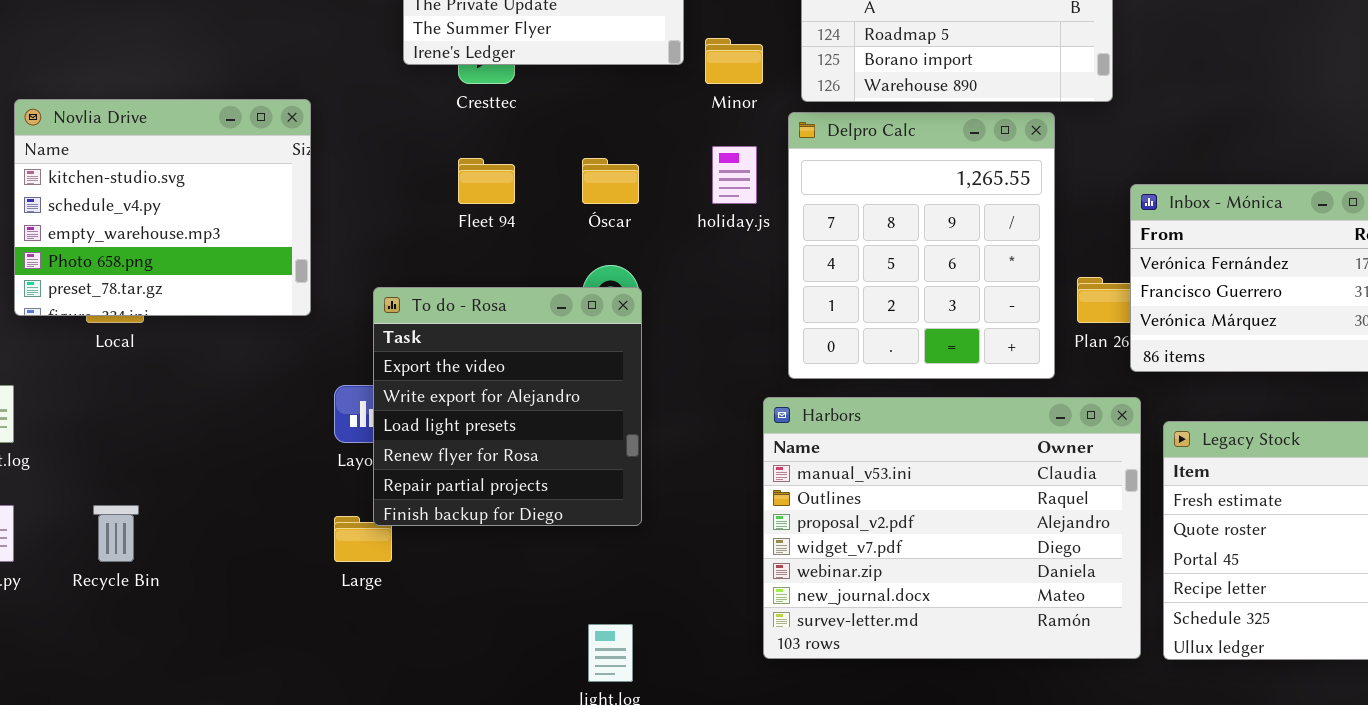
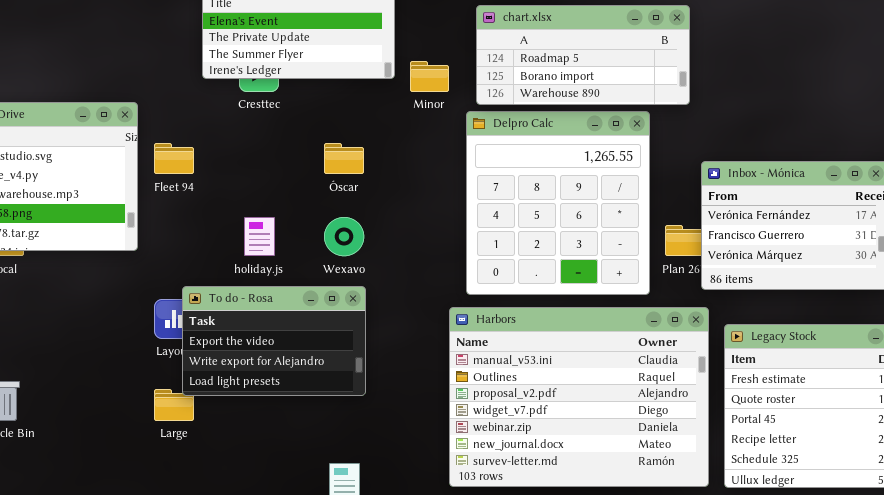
holiday.js: [712,146,757,204] -> [244,217,275,256], moved
Fleet 94: [458,158,515,204] -> [154,143,194,174], moved
To do - Rosa: [373,287,642,526] -> [182,286,366,396], resized

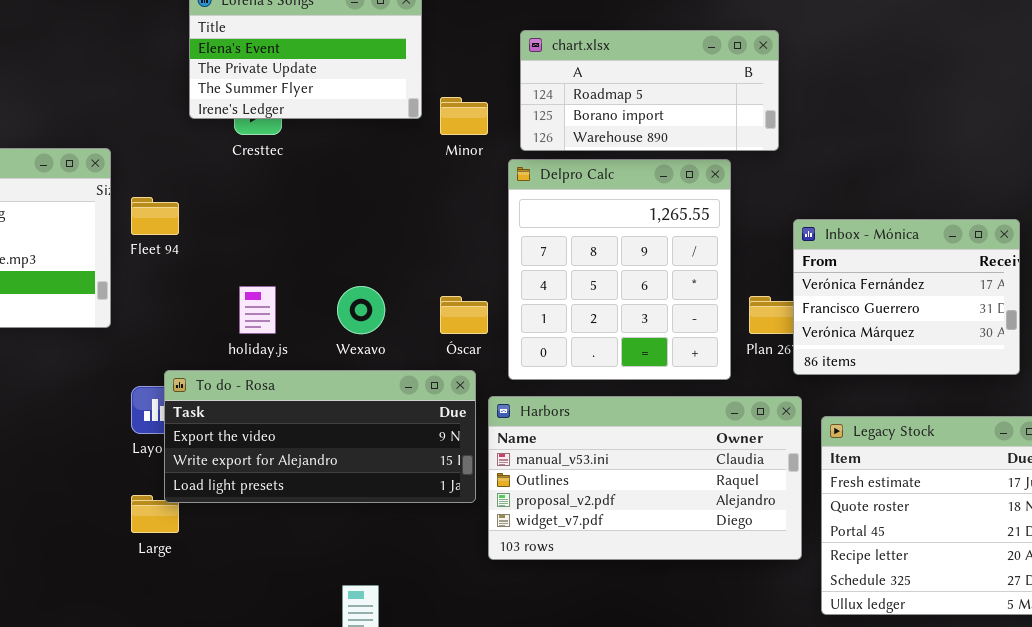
Óscar: [324,143,364,174] -> [440,296,488,334], moved
To do - Rosa: [182,286,366,396] -> [164,370,476,503], resized
Harbors: [449,307,709,487] -> [488,396,802,560], resized

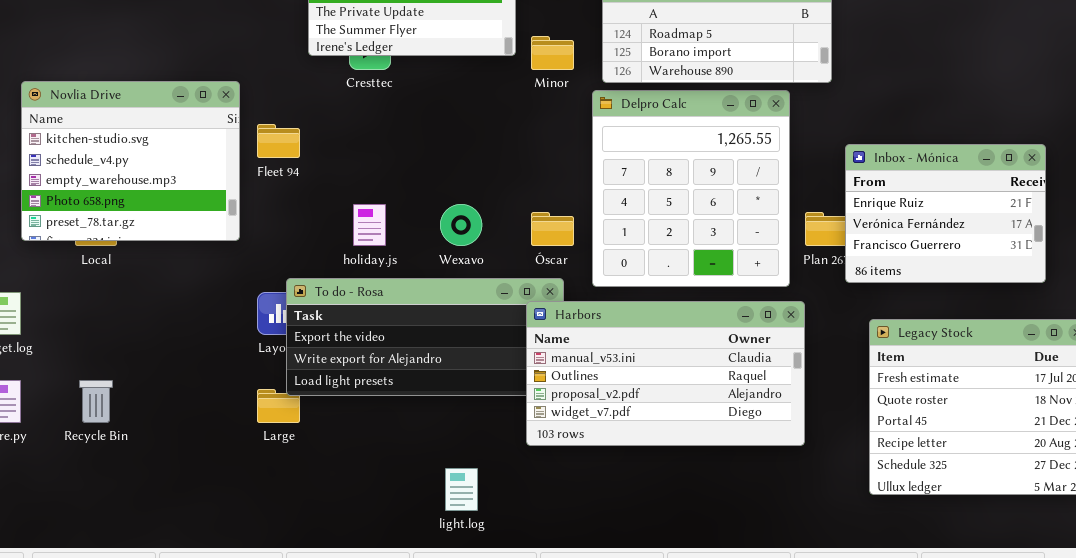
Inbox - Mónica: [793,219,1020,375] -> [845,144,1046,283], scrolled up 1 row
Harbors: [488,396,802,560] -> [526,301,805,446], moved

